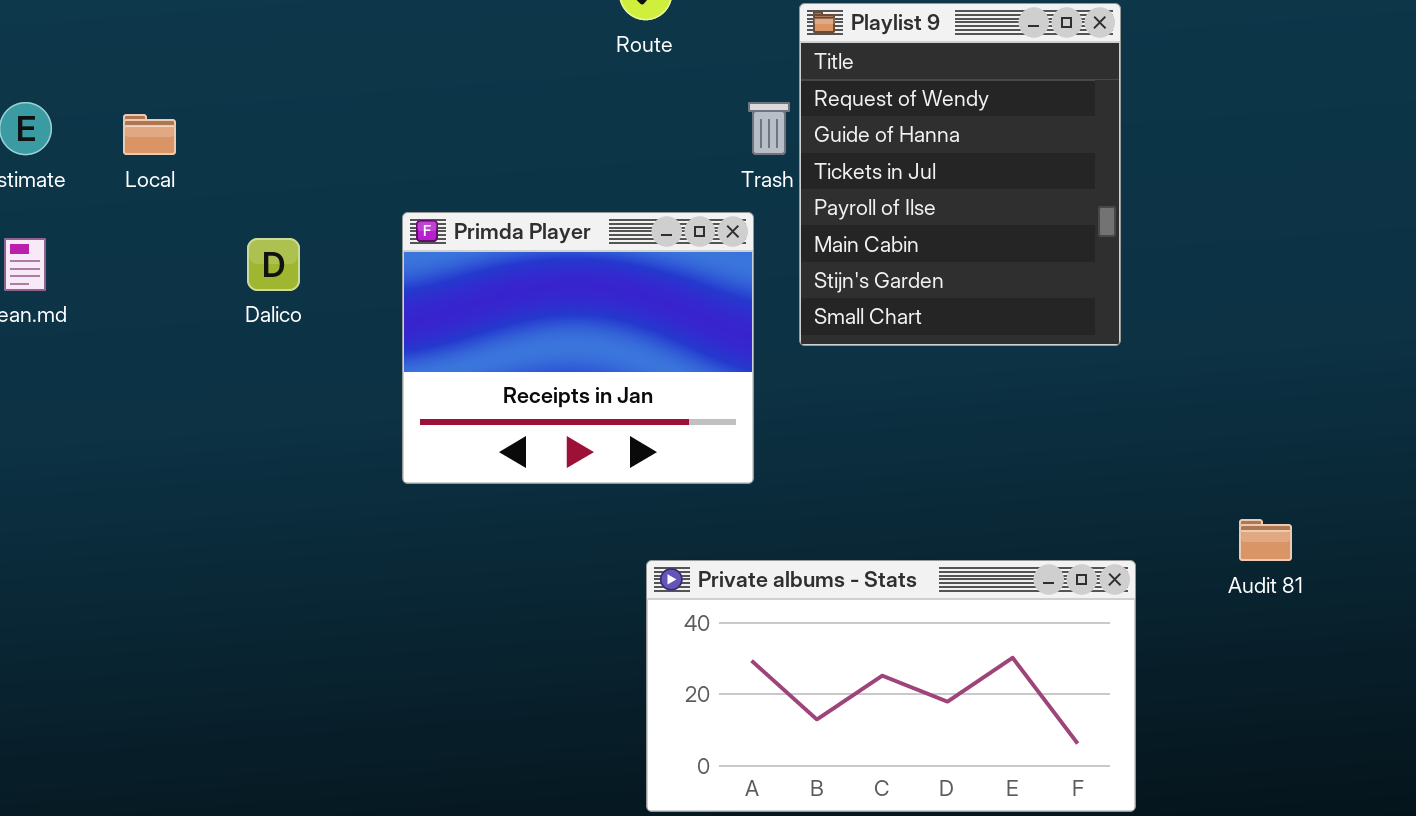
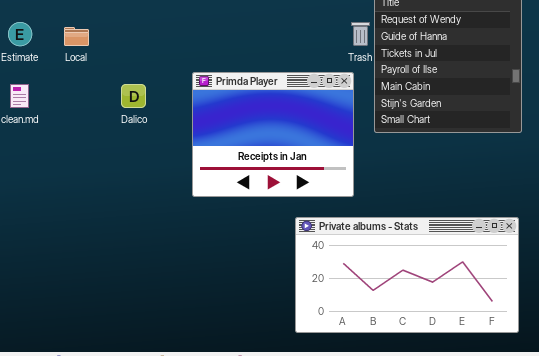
Private albums - Stats: [646,560,1136,812] -> [295,217,519,333], moved

